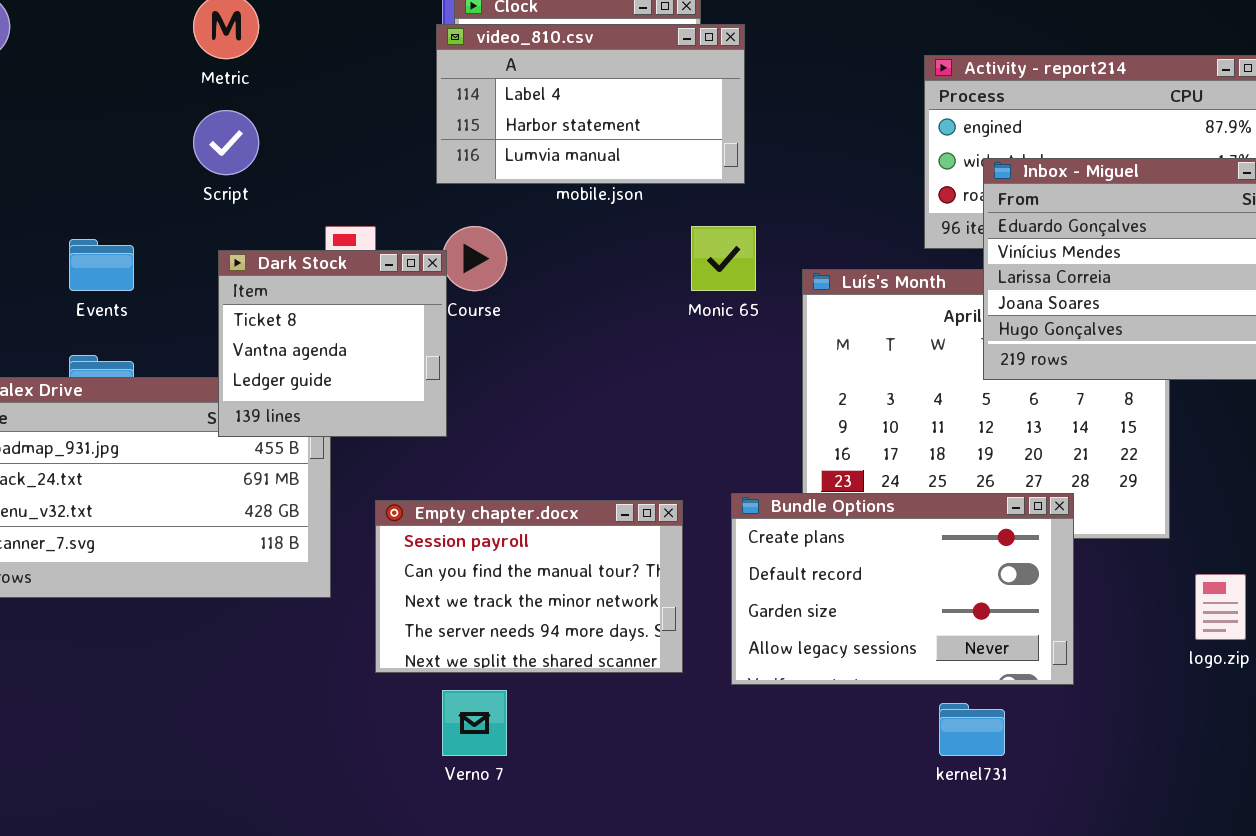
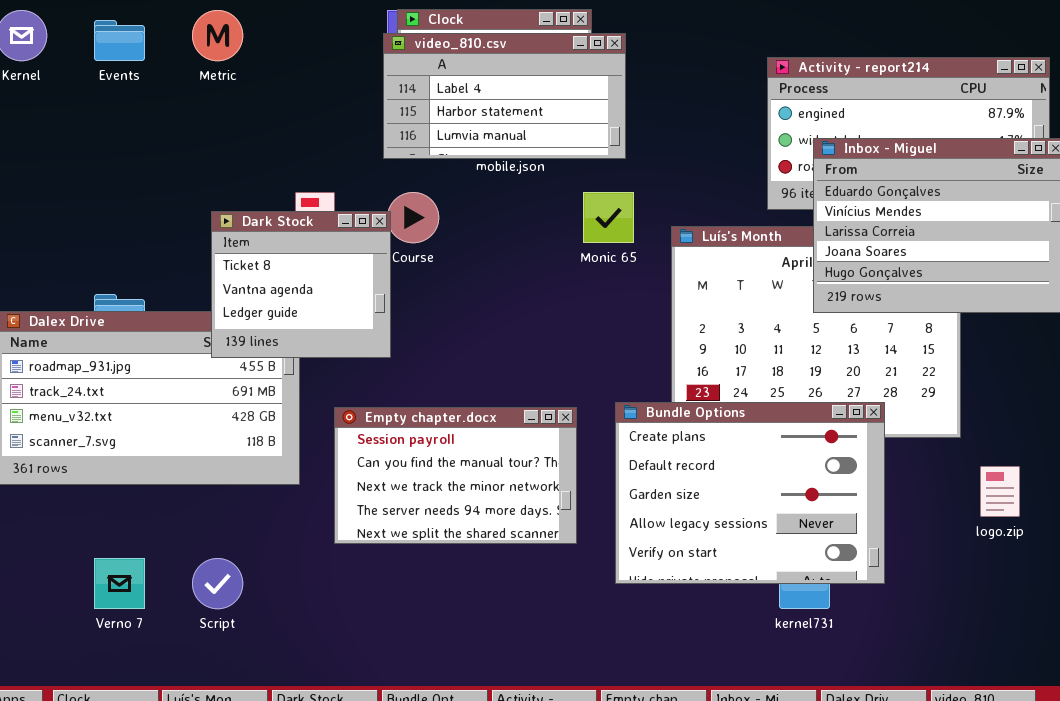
Script: [193,110,259,175] -> [192,558,243,609], moved
Events: [69,239,134,291] -> [94,20,145,61], moved
Bundle Options: [731,493,1074,685] -> [615,402,885,584], resized
Verno 7: [442,690,507,756] -> [94,558,145,609], moved

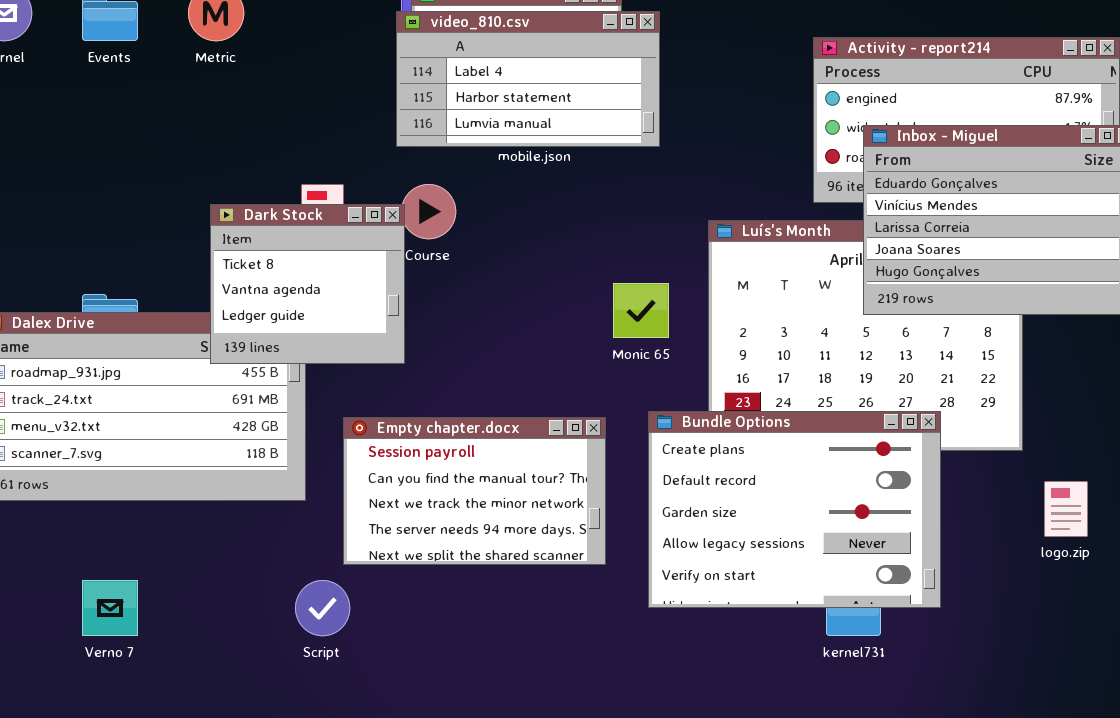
Monic 65: [583,192,634,243] -> [613,283,669,338], moved
Script: [192,558,243,609] -> [295,580,350,636], moved

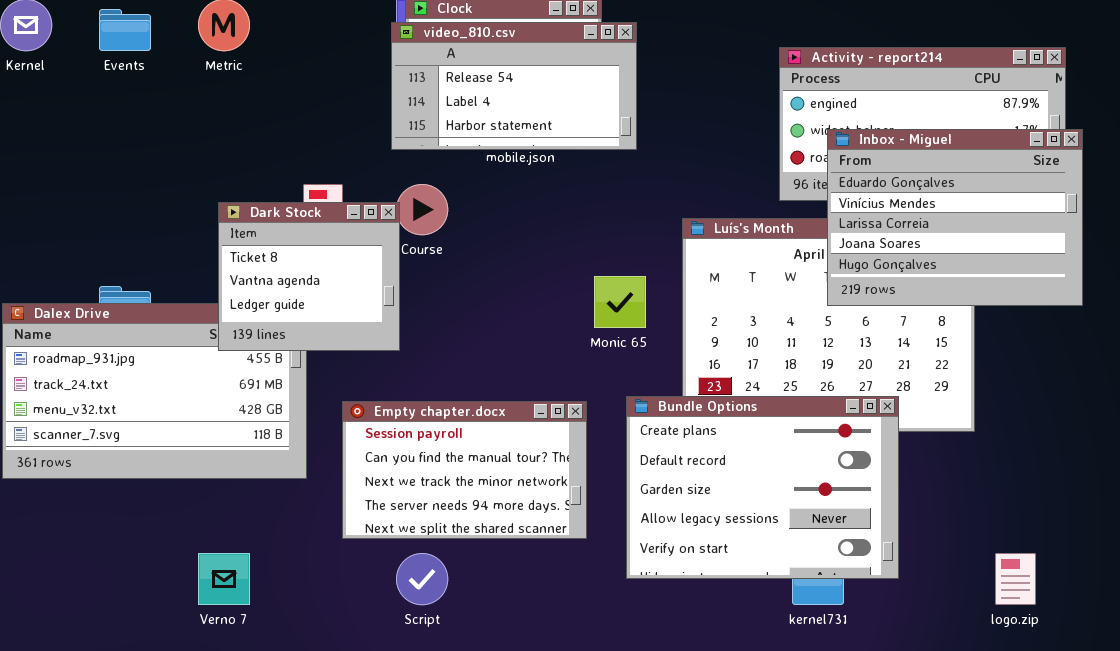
video_810.csv: [396,11,660,147] -> [391,22,637,150], scrolled up 1 row
logo.zip: [1044,481,1088,537] -> [995,553,1036,605], moved
Verno 7: [82,580,138,636] -> [198,553,250,605], moved
Script: [295,580,350,636] -> [396,553,448,605], moved

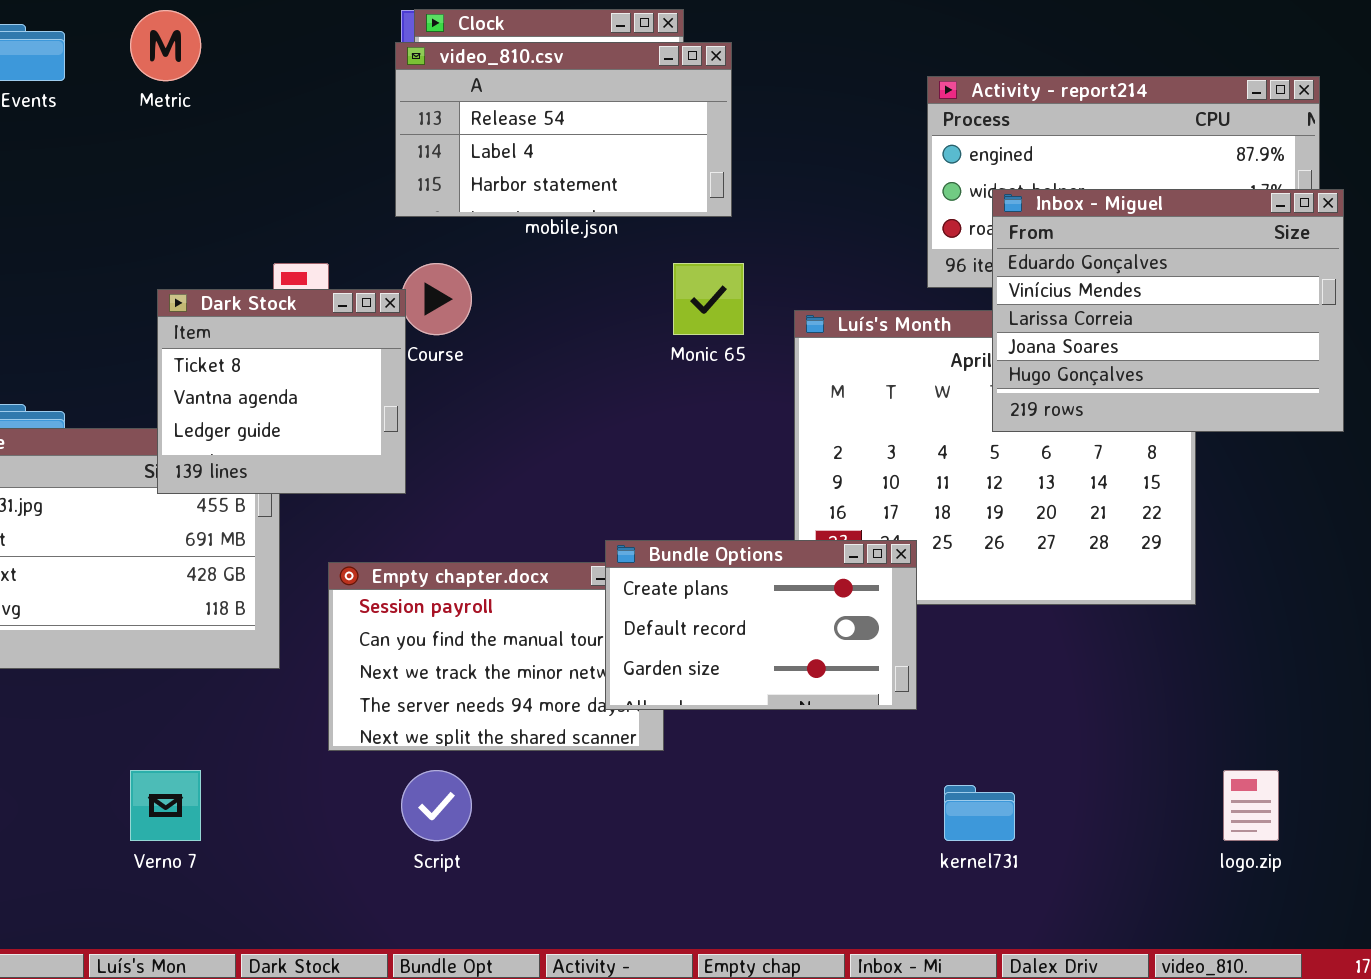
Monic 65: [594,276,646,328] -> [673,263,744,335], moved
Bundle Options: [626,396,899,579] -> [605,540,917,710], moved, resized

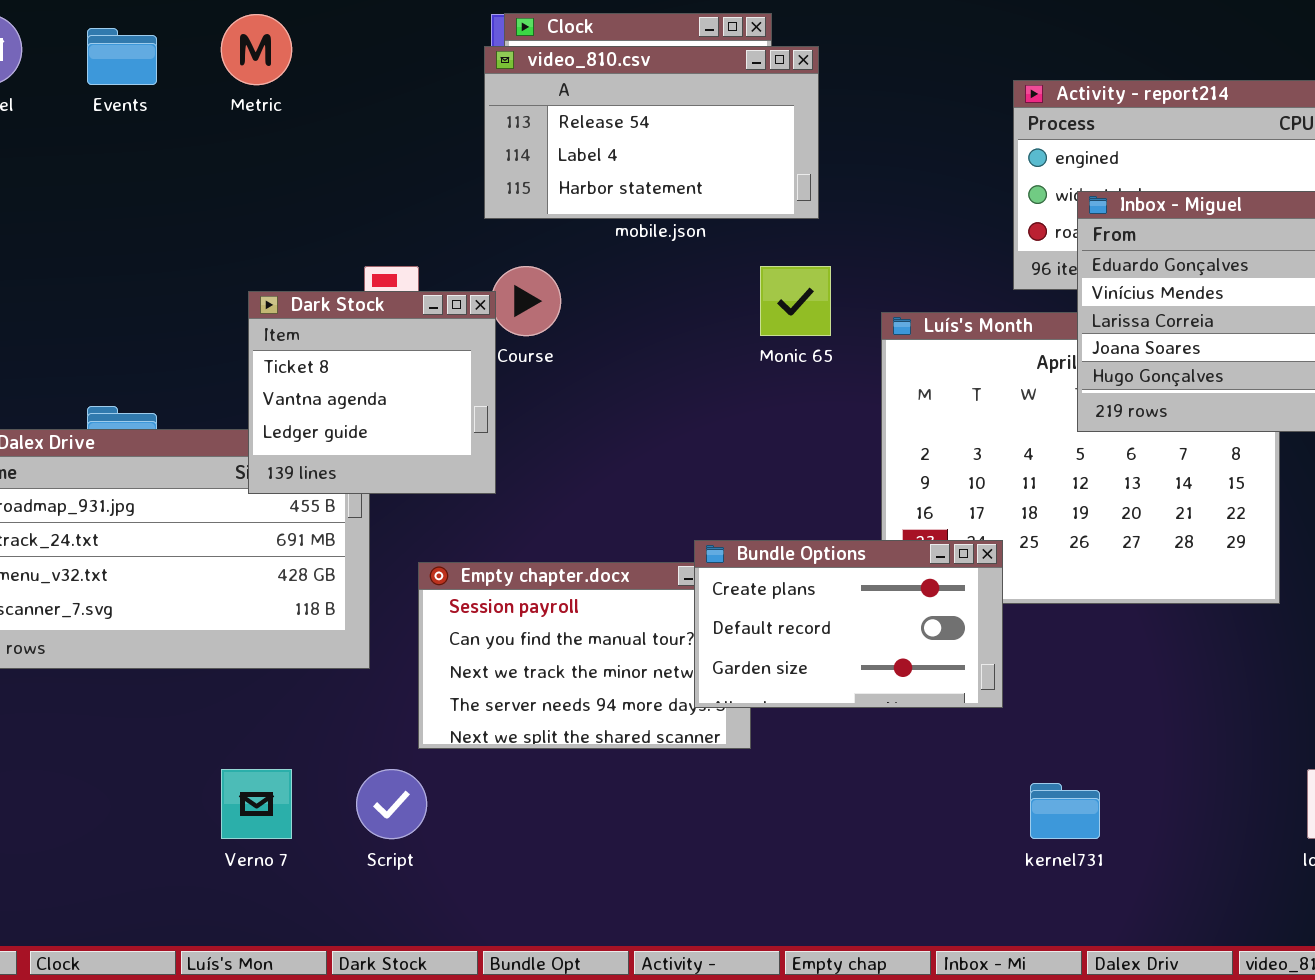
Script: [401,770,472,841] -> [356,769,427,839], moved

